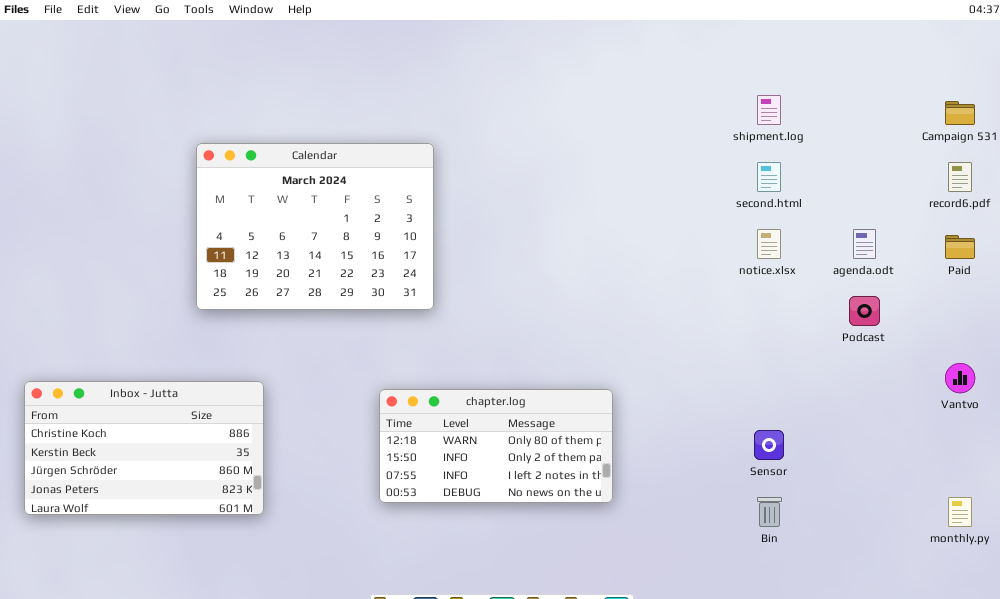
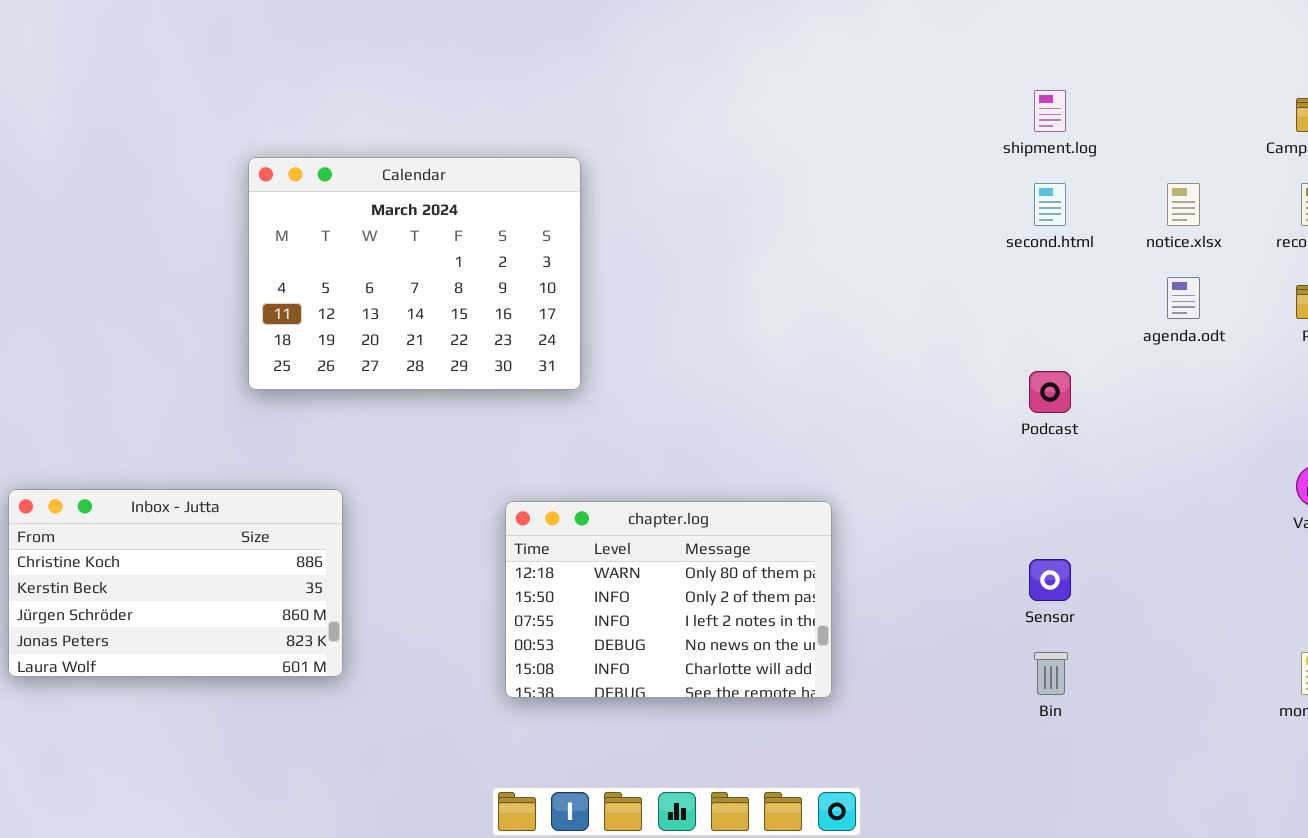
notice.xlsx: [757,229,781,259] -> [1167,183,1200,226], moved
Podcast: [849,296,880,326] -> [1029,371,1071,413], moved
chapter.log: [379,389,613,503] -> [505,501,832,698], resized

